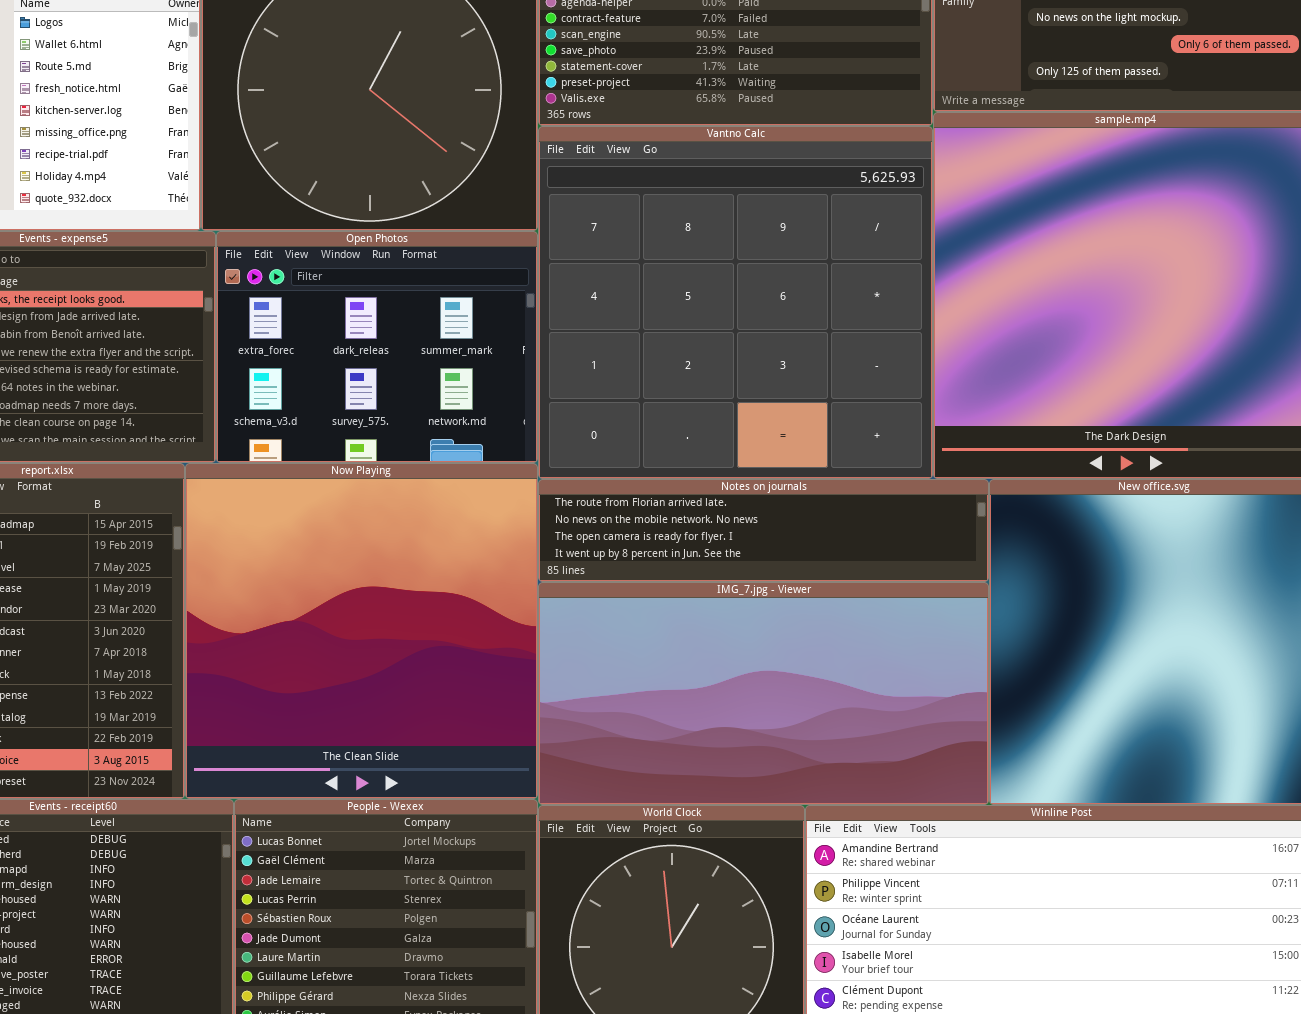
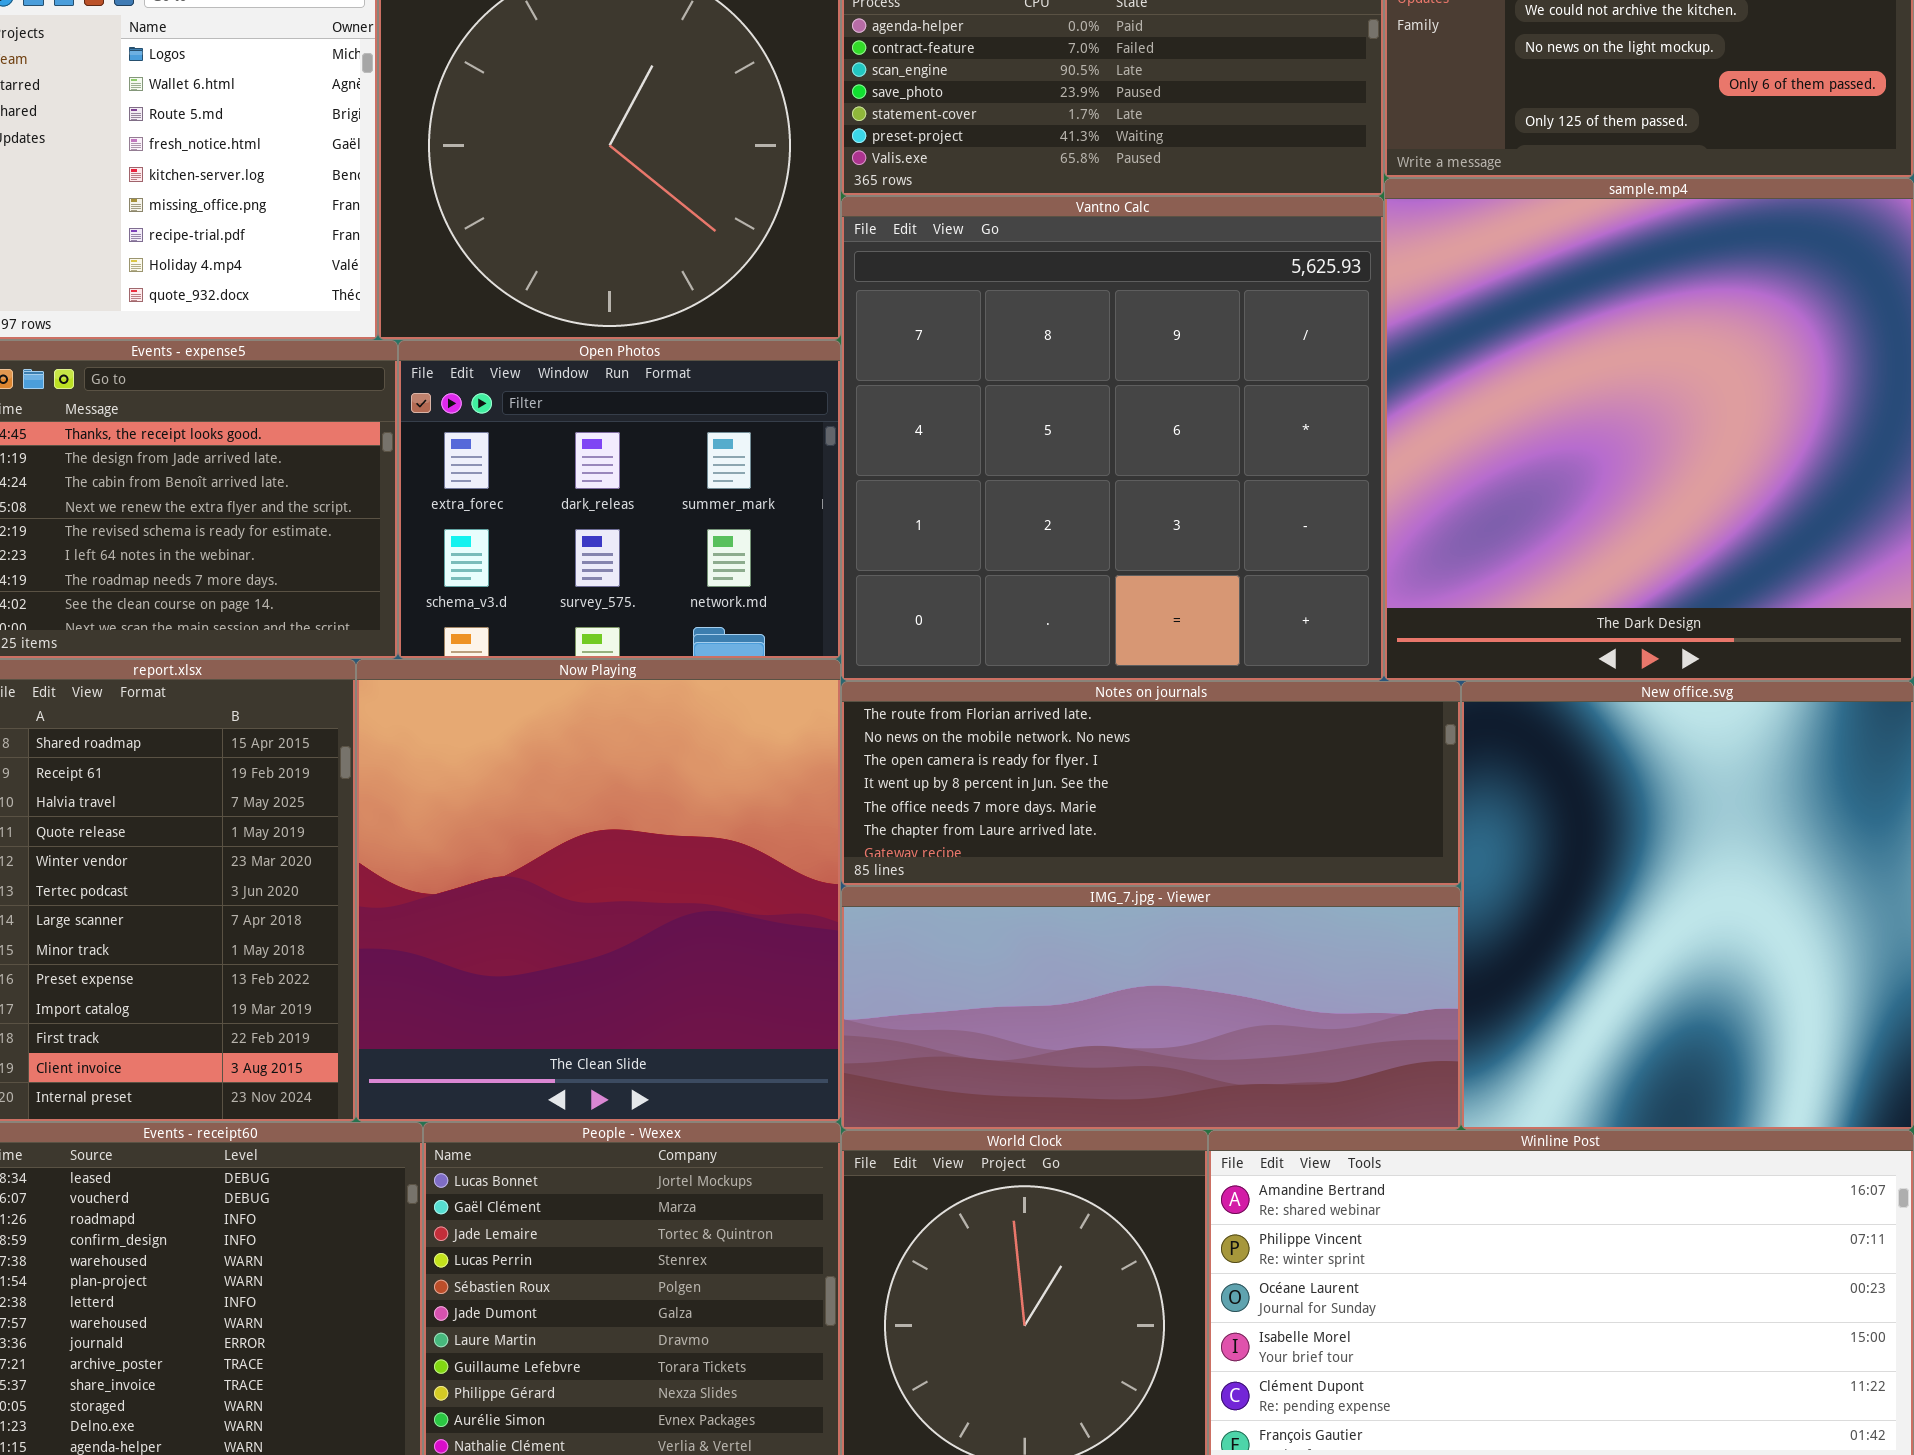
Notes on journals: [538,479,989,582] -> [841,681,1461,886], resized
IMG_7.jpg - Viewer: [538,582,989,805] -> [841,886,1461,1130], resized

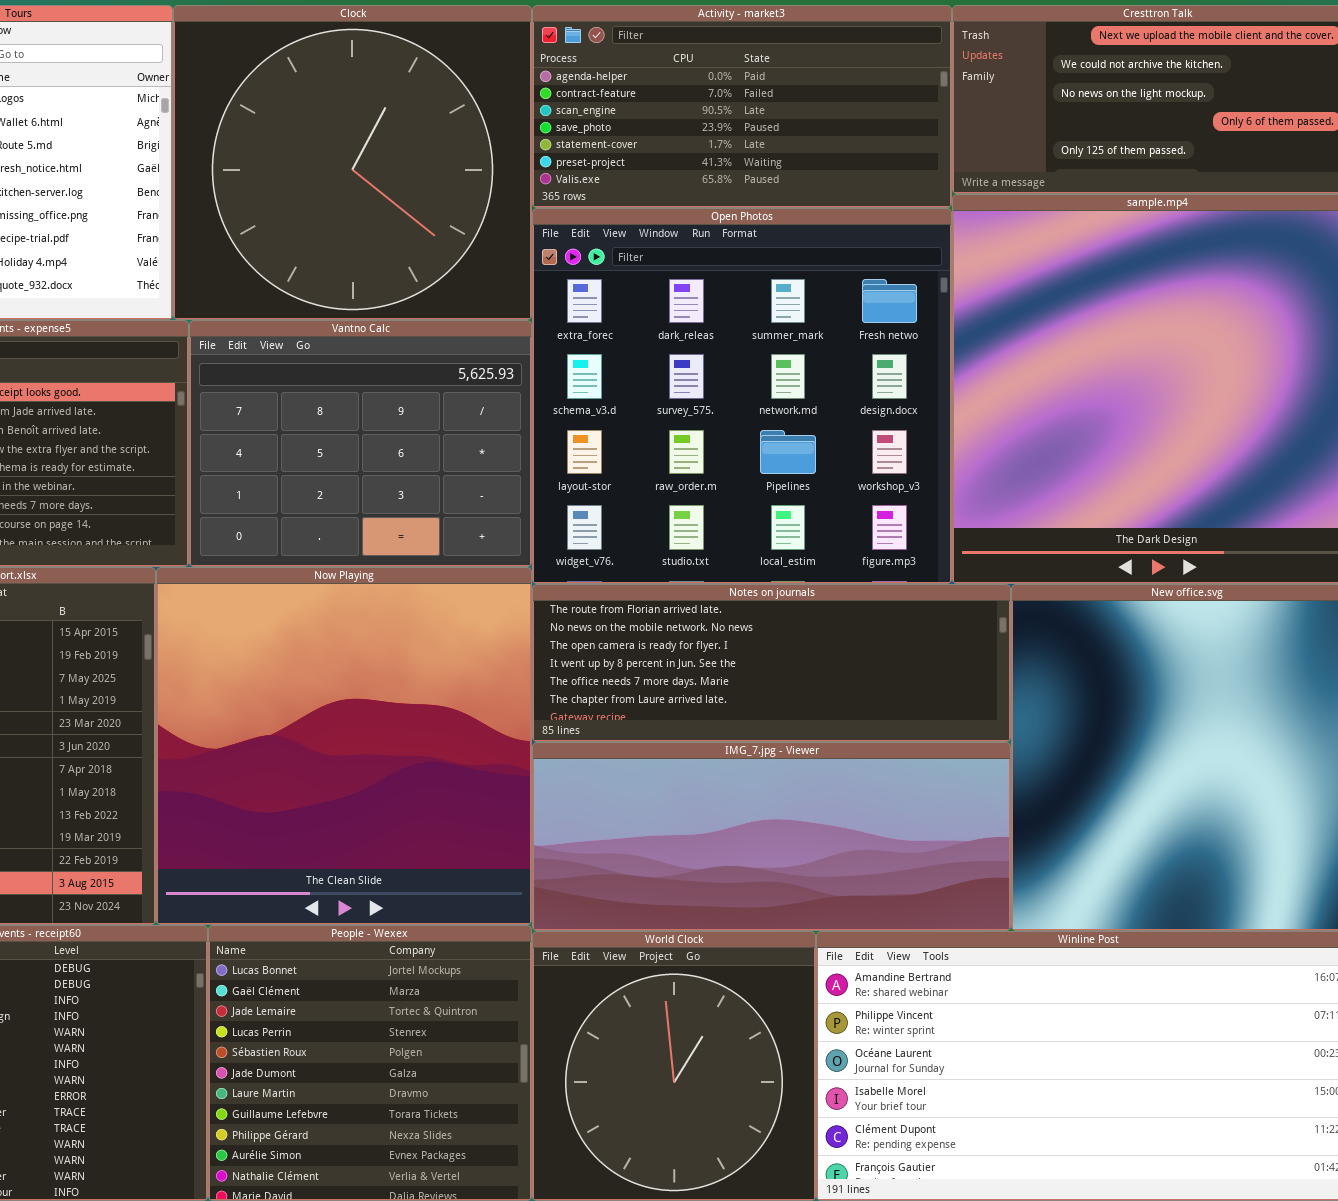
Vantno Calc: [841,196,1384,681] -> [189,320,532,567], moved, resized
Open Photos: [398,340,841,659] -> [532,208,952,584], moved, resized

